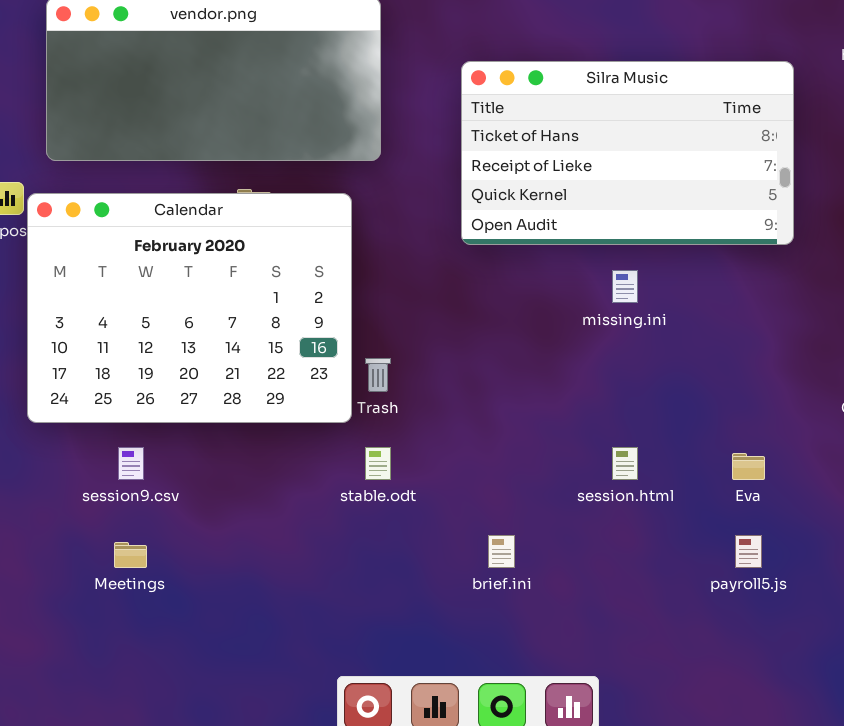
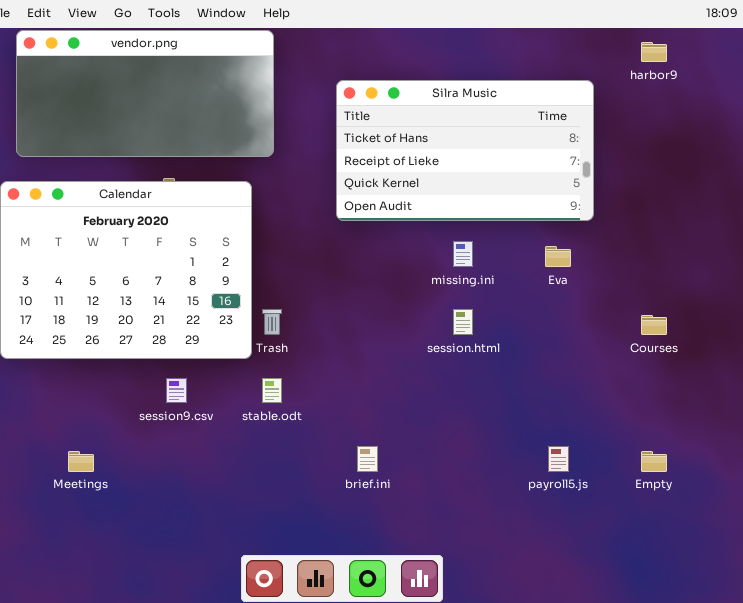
session9.csv: [118,447,144,480] -> [166,378,187,403], moved
session.html: [612,447,638,480] -> [453,309,473,335], moved
Eva: [732,453,765,480] -> [545,246,571,267], moved

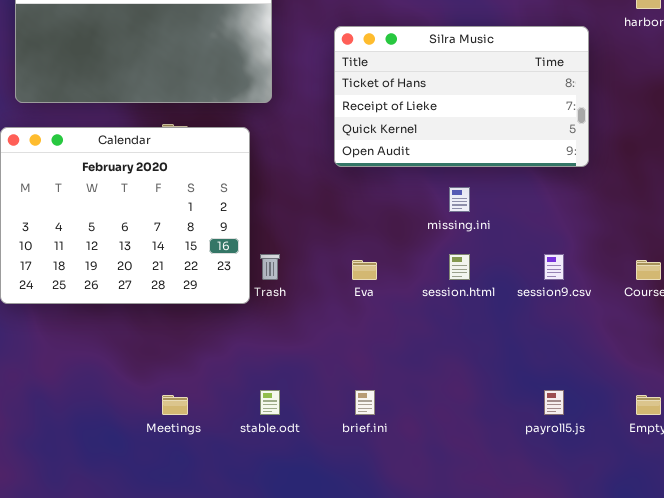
Eva: [545,246,571,267] -> [352,260,377,280], moved
session9.csv: [166,378,187,403] -> [544,254,564,280], moved
stable.odt: [262,378,282,403] -> [260,390,280,415], moved
Meetings: [68,451,94,472] -> [162,395,188,415], moved

